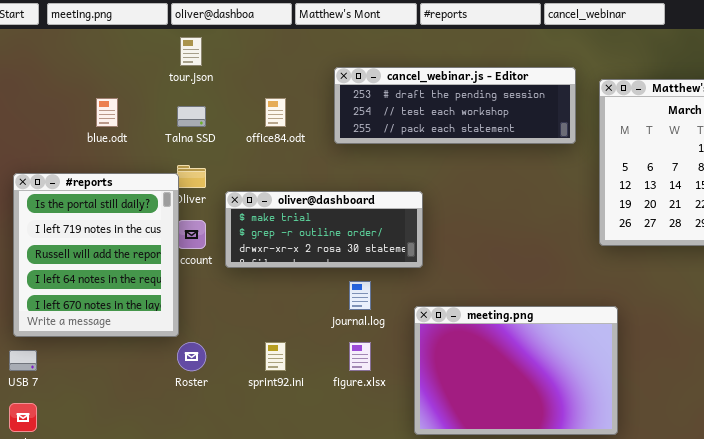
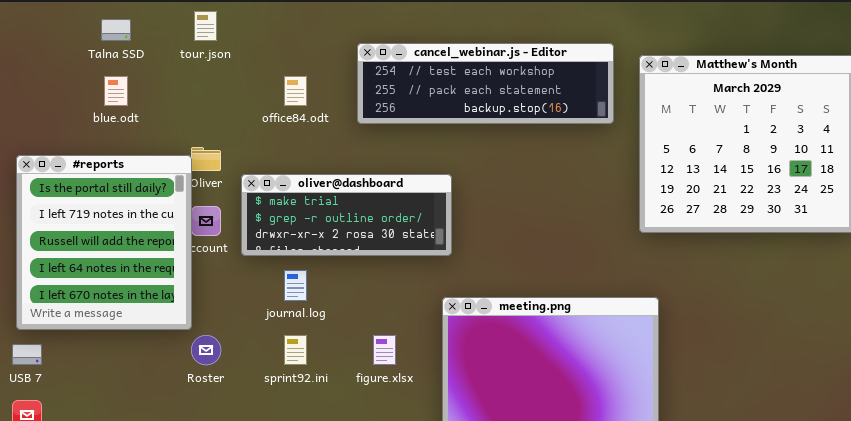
cancel_webinar.js - Editor: [334,67,576,144] -> [357,43,614,124], scrolled down 1 row
Talna SSD: [177,106,206,127] -> [101,19,131,41], moved
journal.log: [349,281,371,310] -> [284,270,307,301], moved

